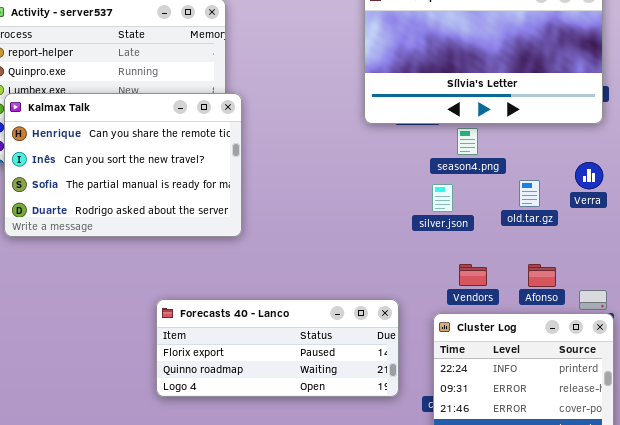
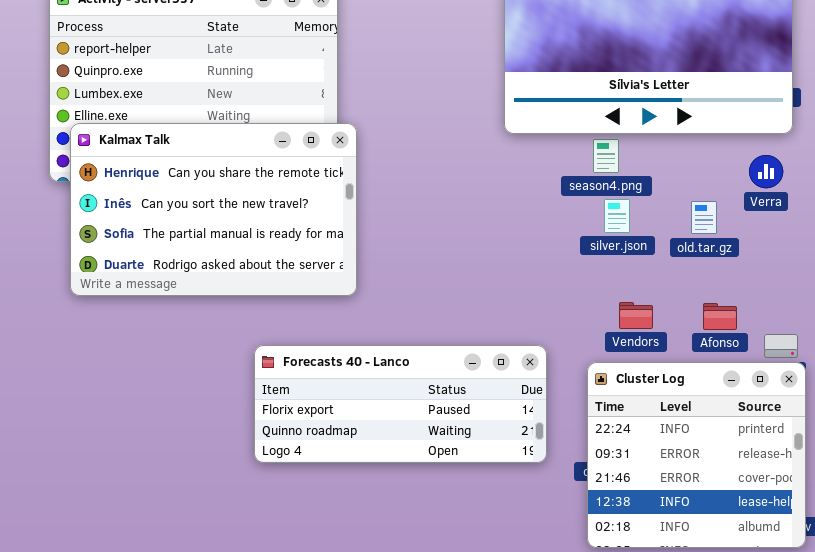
Kalmax Talk: [4,93,242,237] -> [70,123,357,296], moved
season4.png: [457,128,478,155] -> [593,139,619,173], moved
Verra: [575,162,603,189] -> [749,155,783,188], moved
silver.json: [432,184,453,212] -> [604,199,630,233], moved

